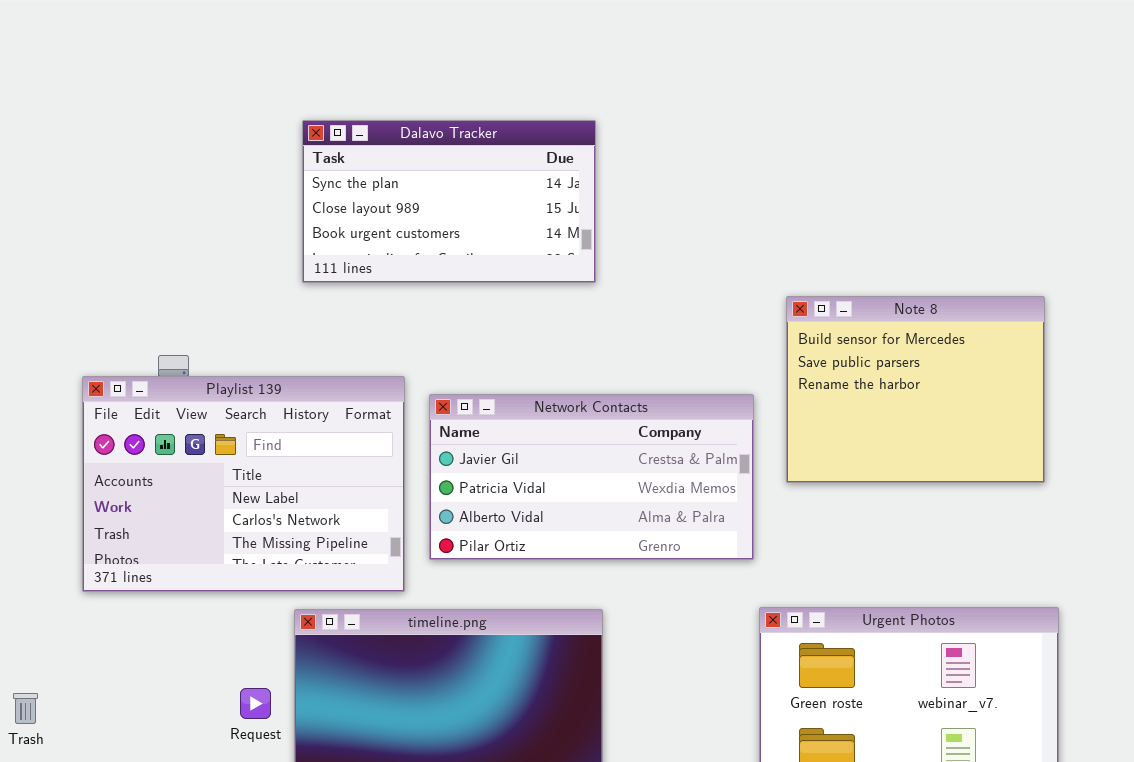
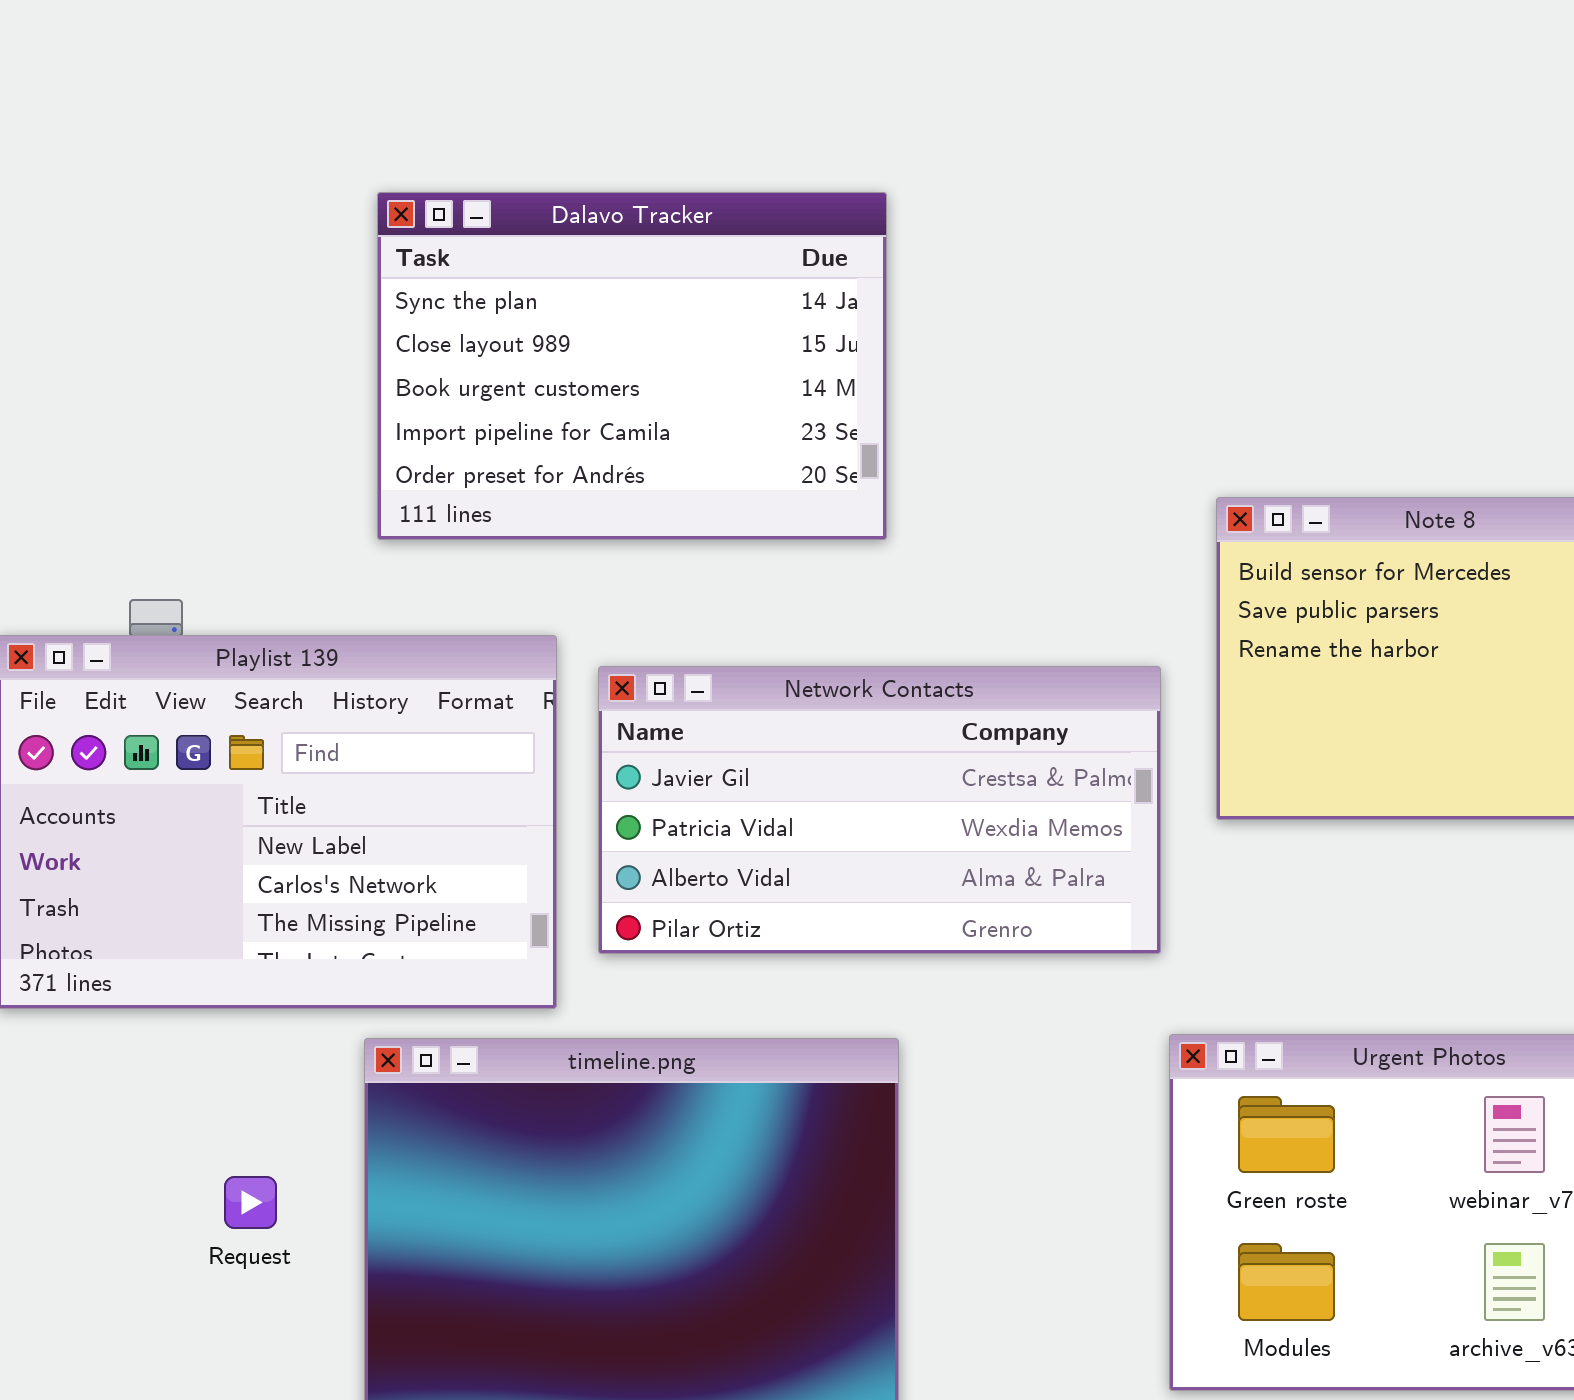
Dalavo Tracker: [302,120,596,283] -> [377,192,887,540], resized
Request: [240,688,271,719] -> [224,1176,277,1229], moved

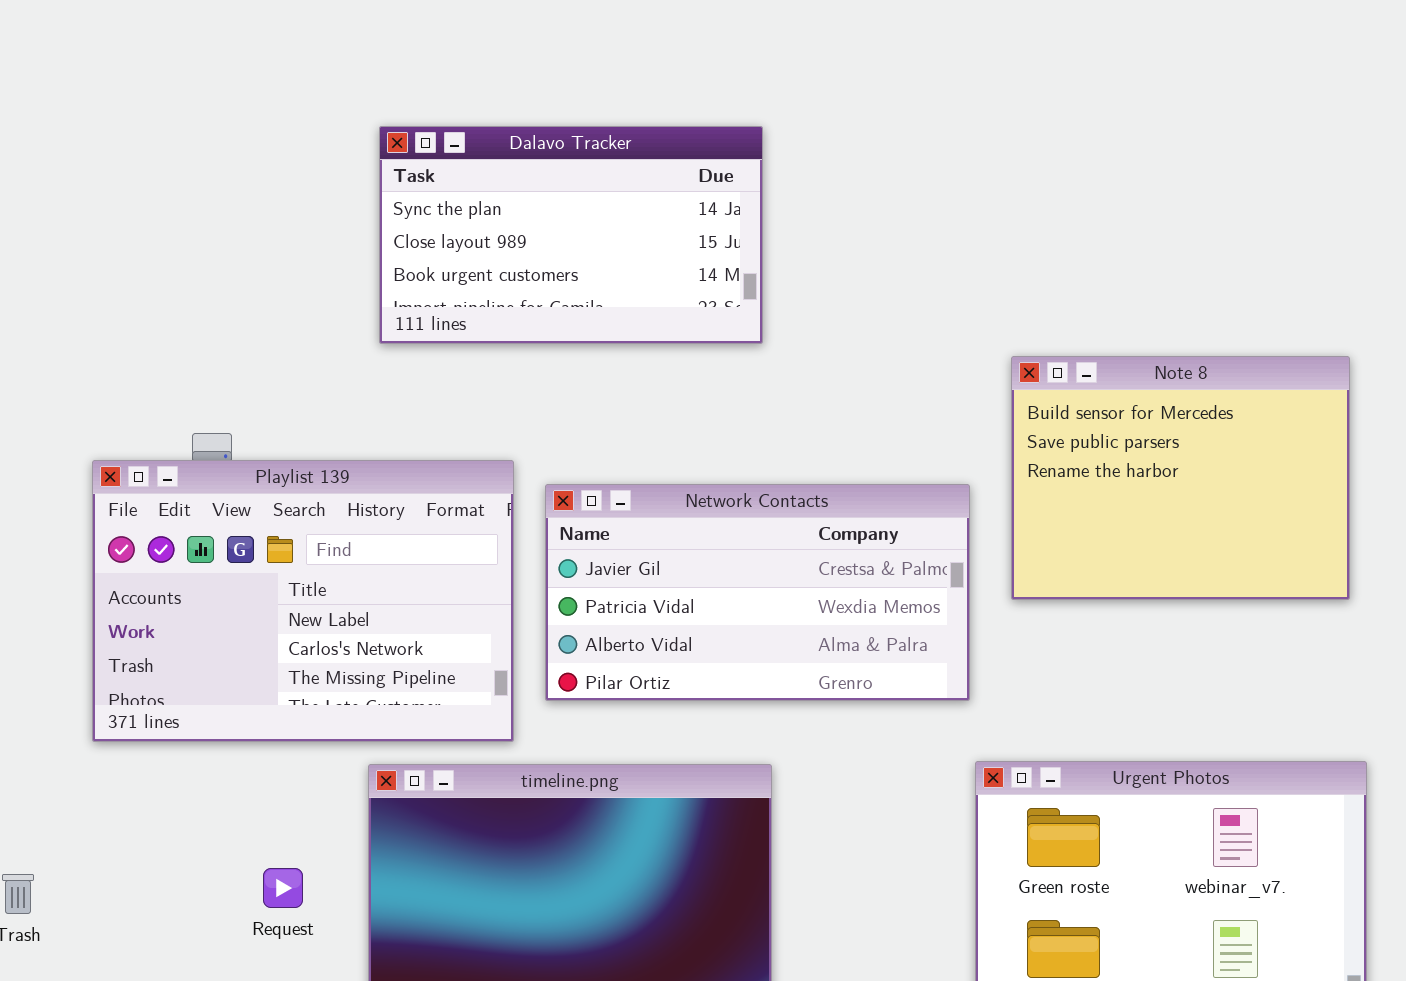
Dalavo Tracker: [377,192,887,540] -> [379,126,763,344], resized

